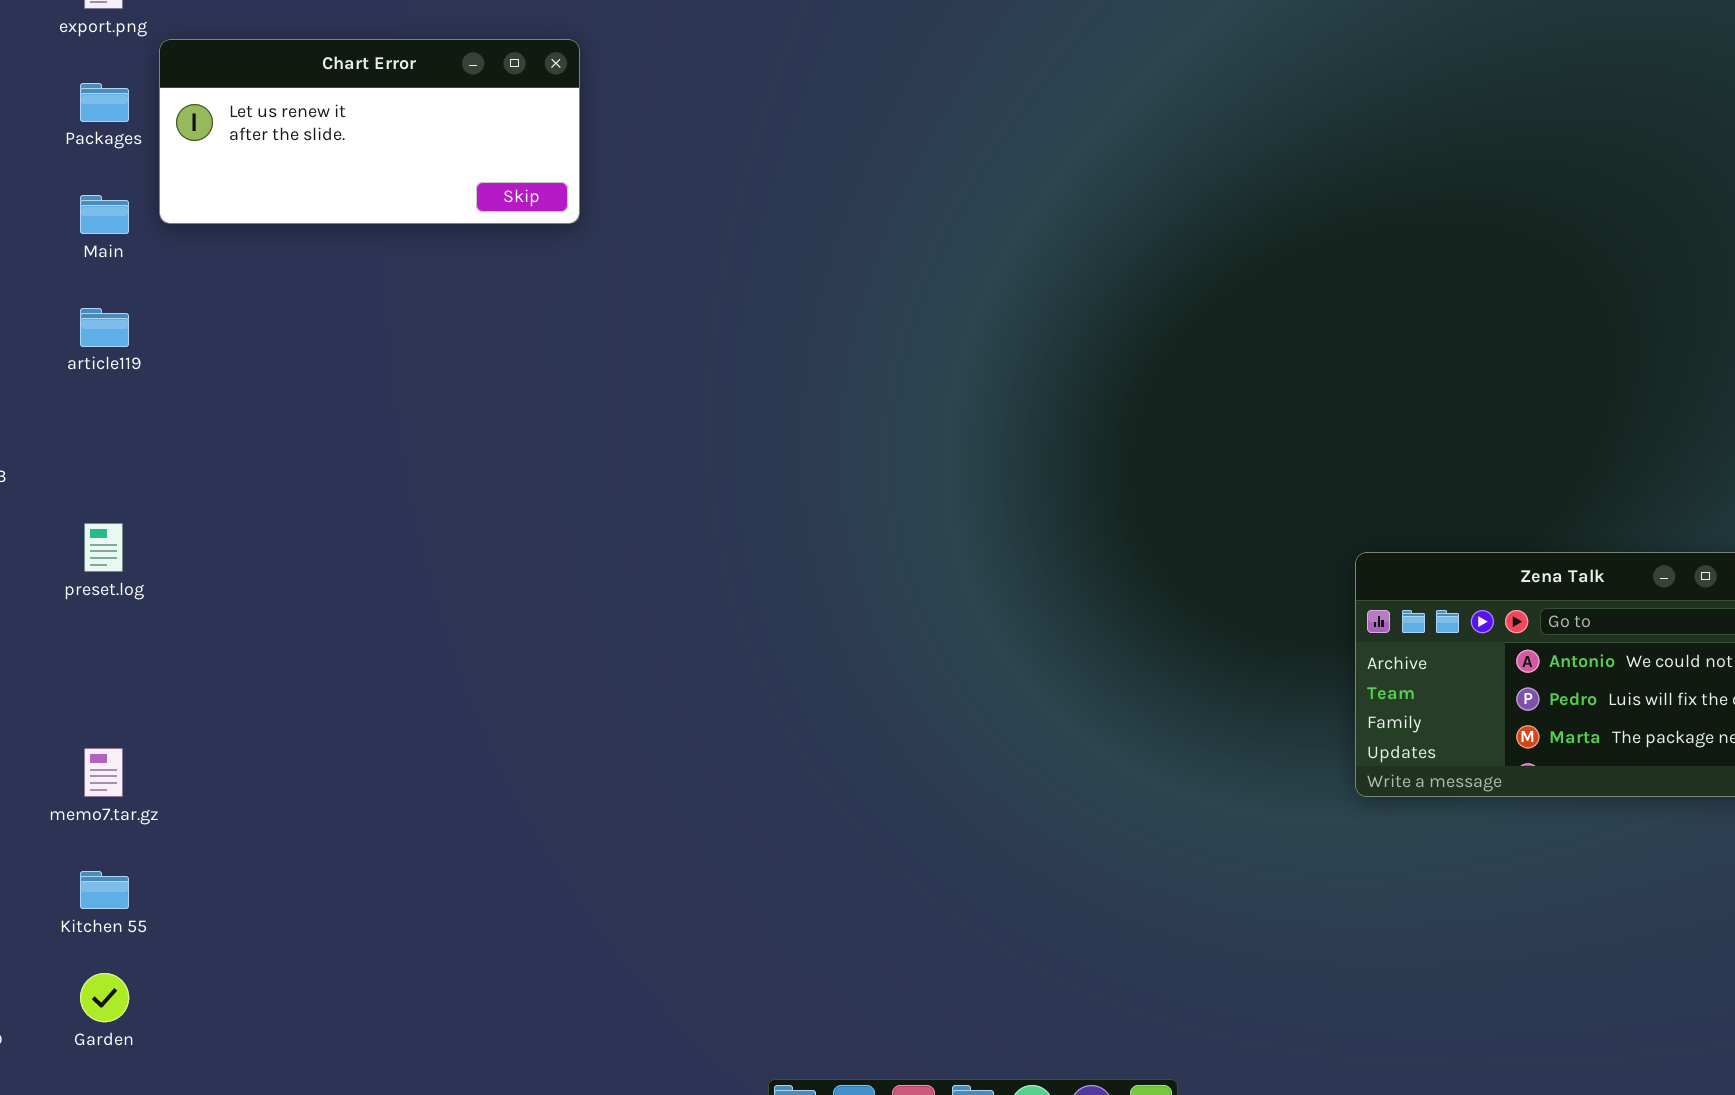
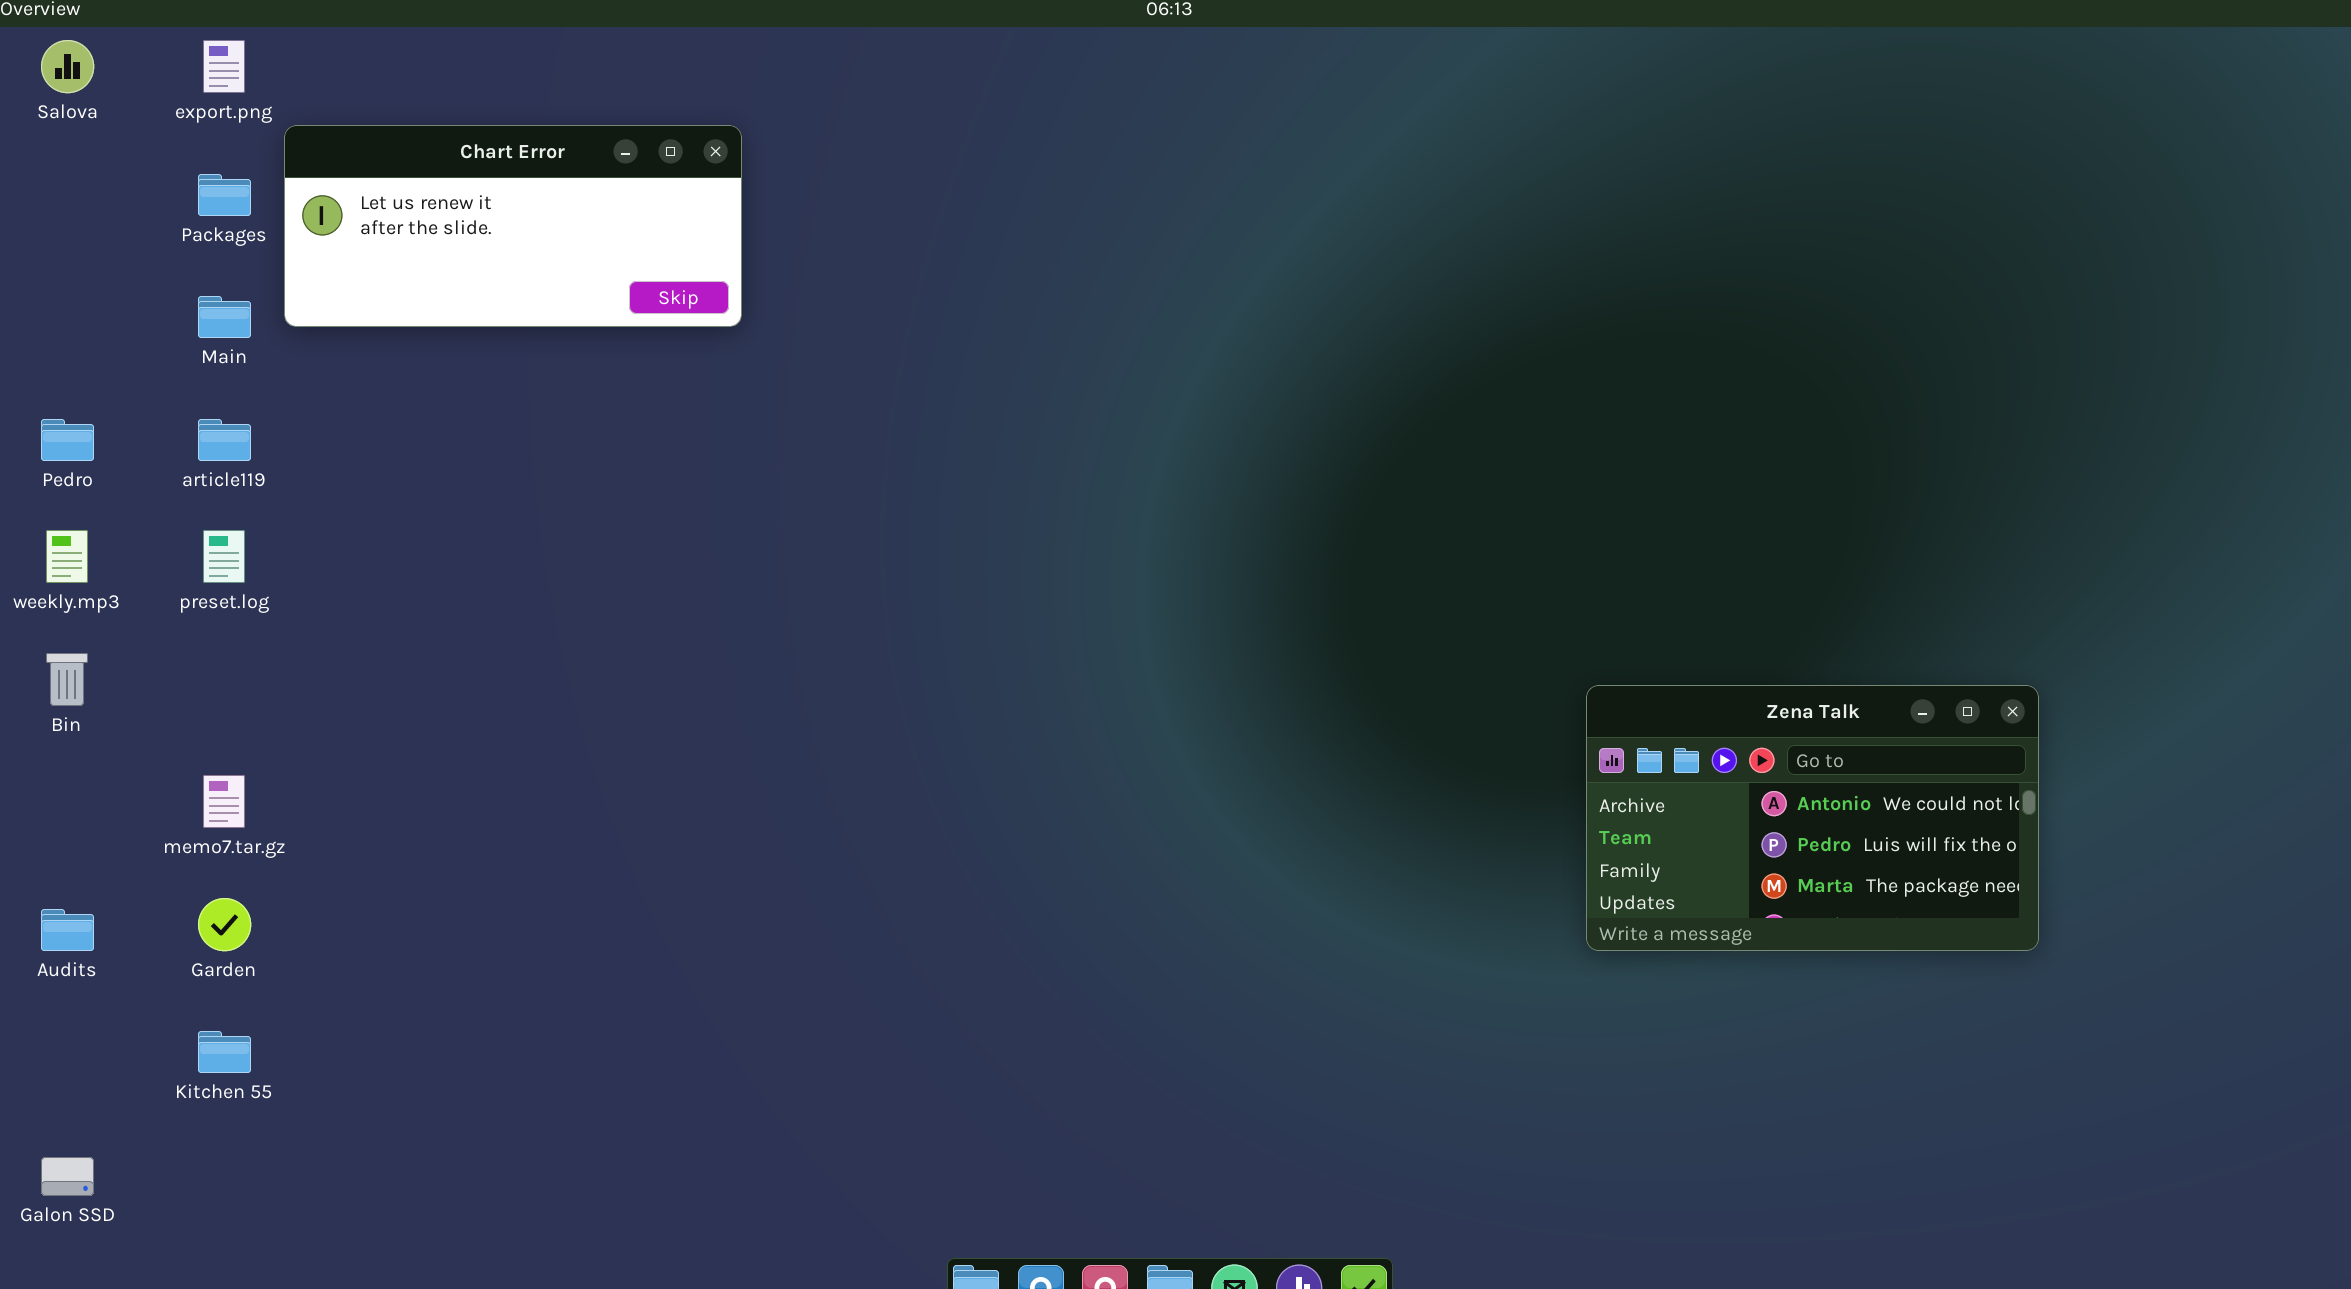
preset.log: [84,523,123,572] -> [203,530,245,583], moved
memo7.tar.gz: [84,748,123,797] -> [203,775,245,828], moved
Garden: [80,973,129,1022] -> [198,898,251,951], moved

